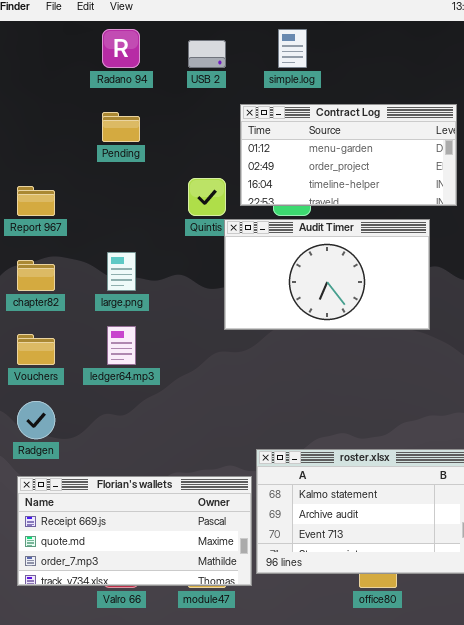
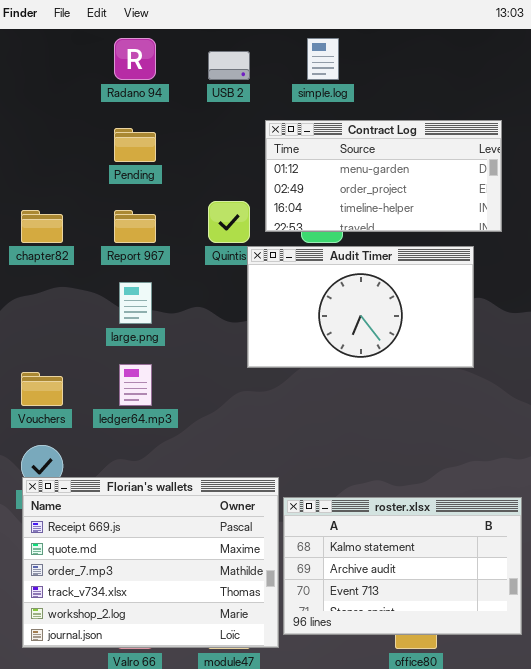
Report 967: [17,186,55,216] -> [114,210,156,243], moved
chapter82: [17,260,55,291] -> [21,210,63,243], moved
Florian's wallets: [17,476,252,586] -> [22,477,279,648], resized

